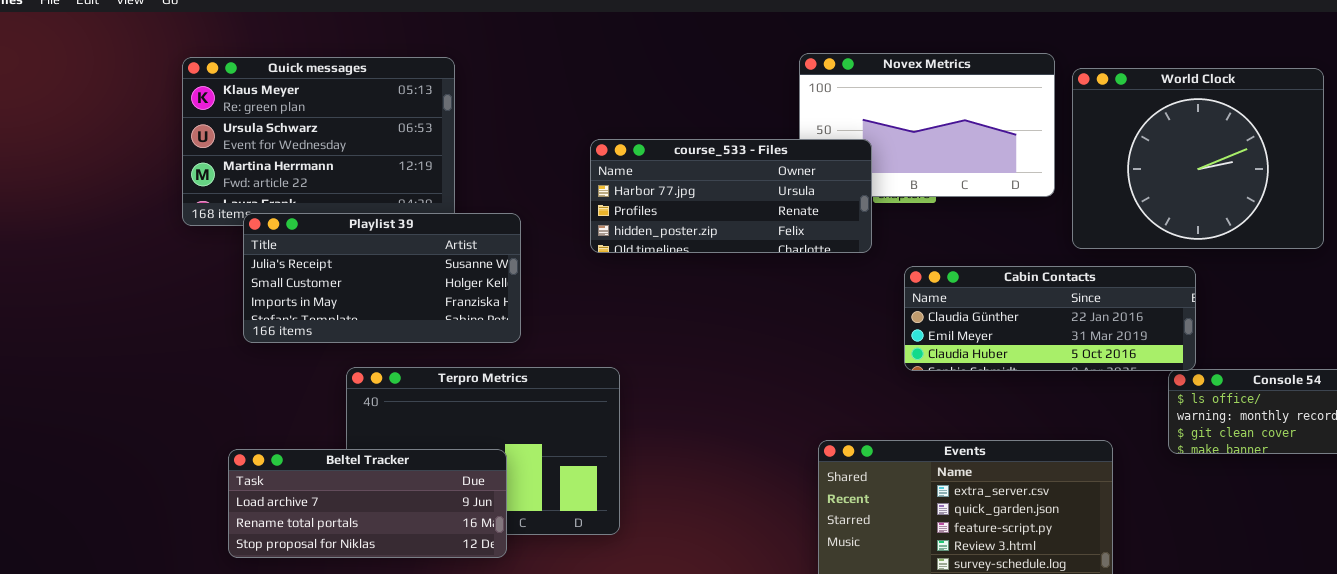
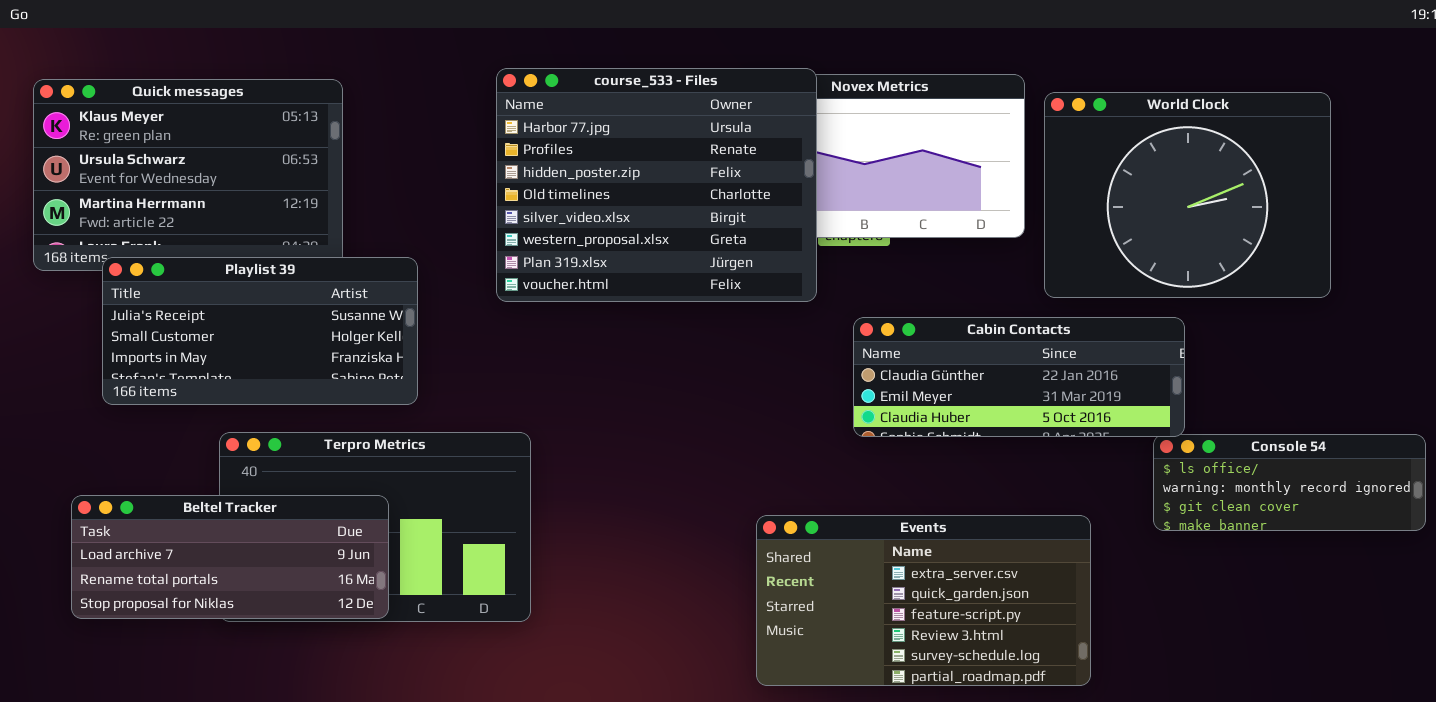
course_533 - Files: [590,139,872,253] -> [496,68,817,302], resized
Beltel Tracker: [228,449,507,558] -> [71,495,389,619], moved

